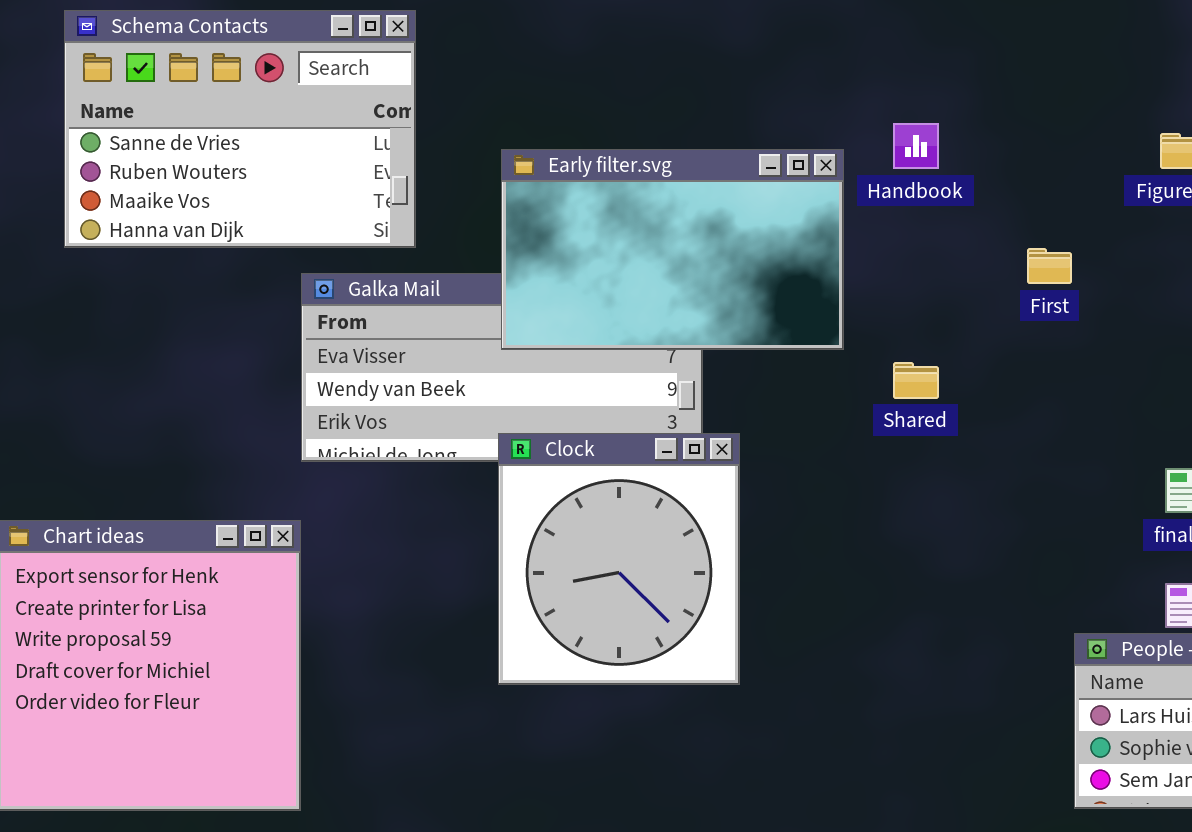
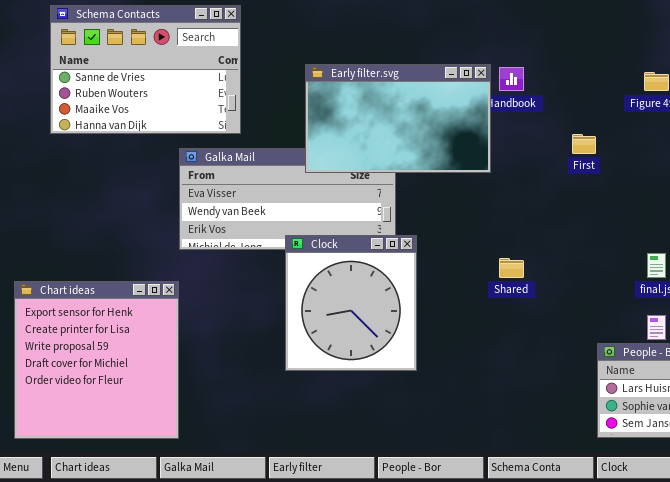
Early filter.svg: [501,149,844,350] -> [305,64,491,173], moved
Shared: [893,362,939,399] -> [499,258,524,278], moved

